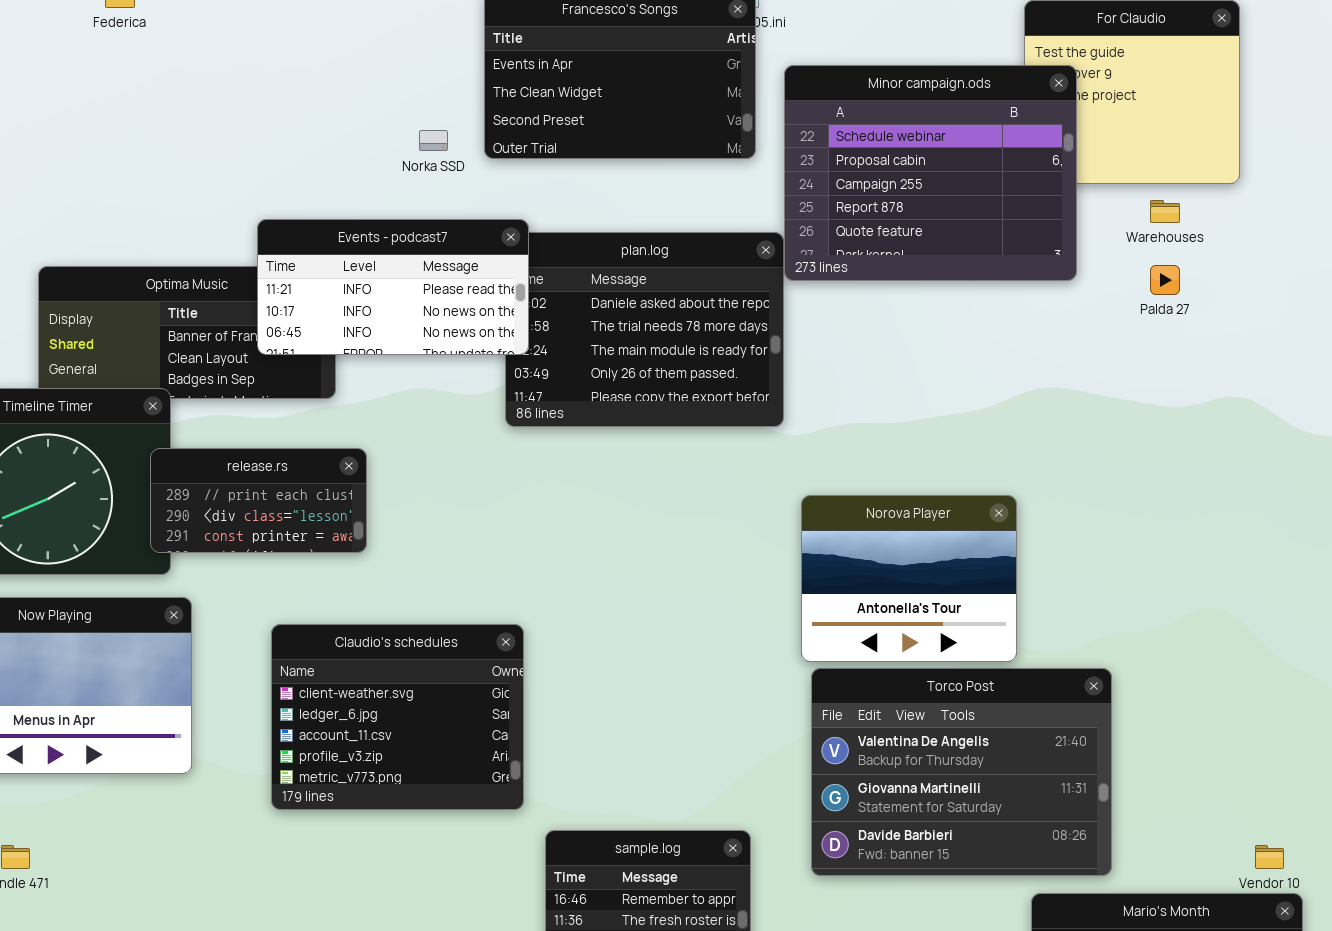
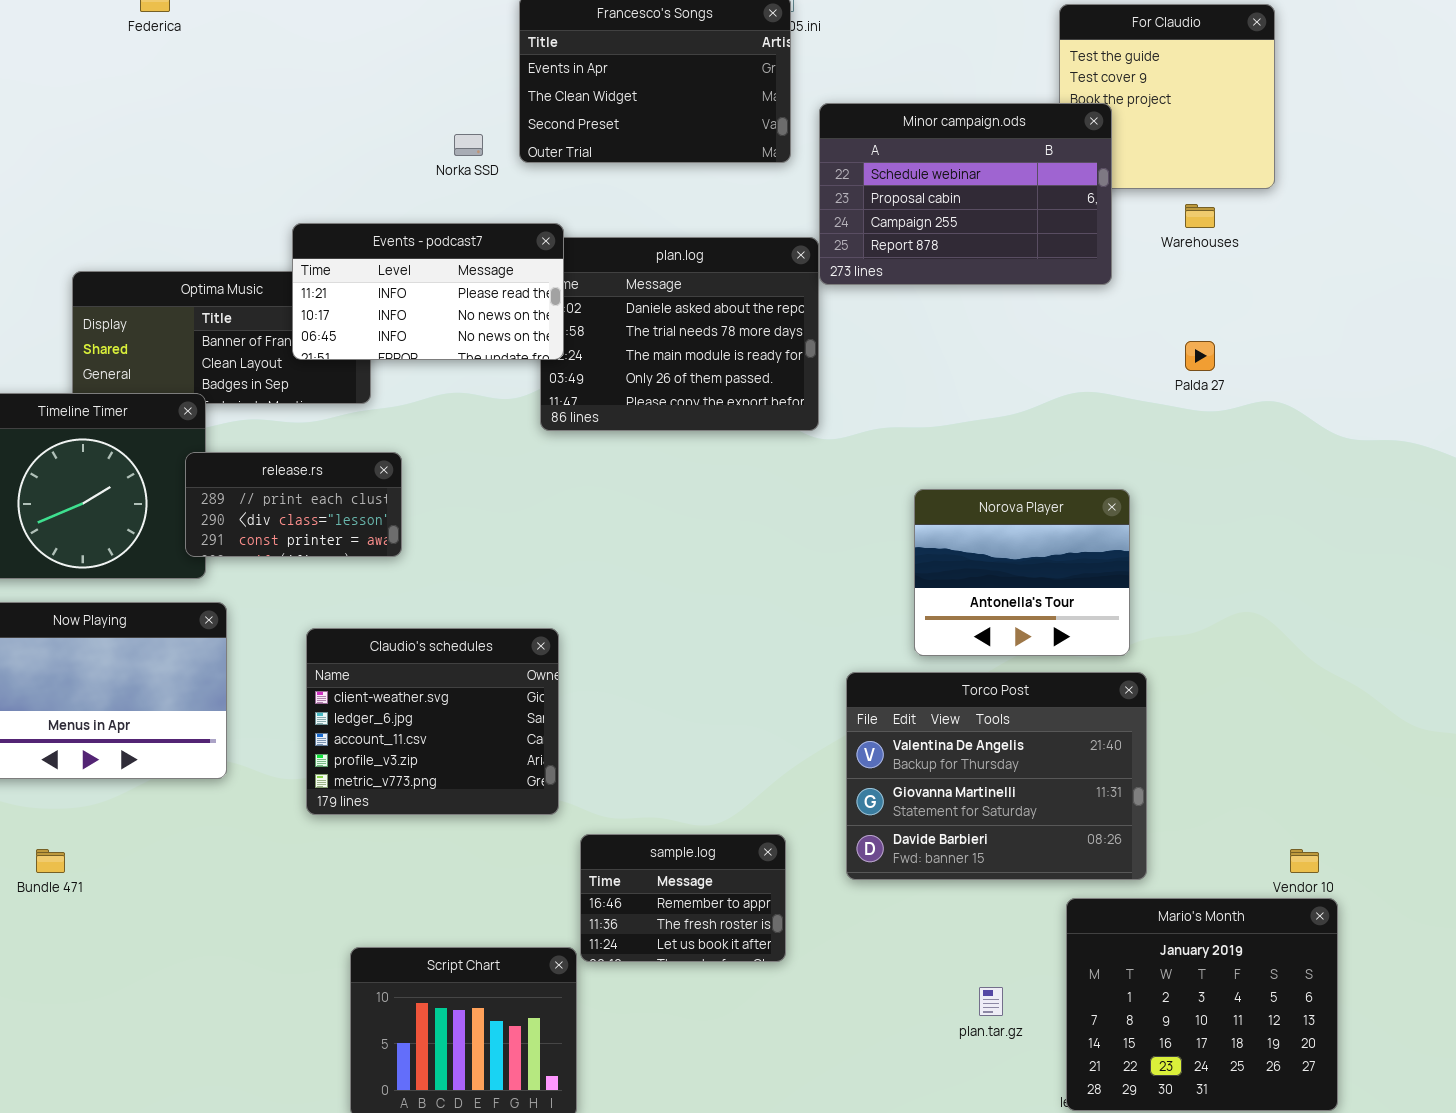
Minor campaign.ods: [784,65,1077,281] -> [819,103,1112,285], resized
Palda 27: [1150,265,1180,295] -> [1185,341,1215,371], moved
Norova Player: [801,495,1017,662] -> [914,489,1130,656], moved

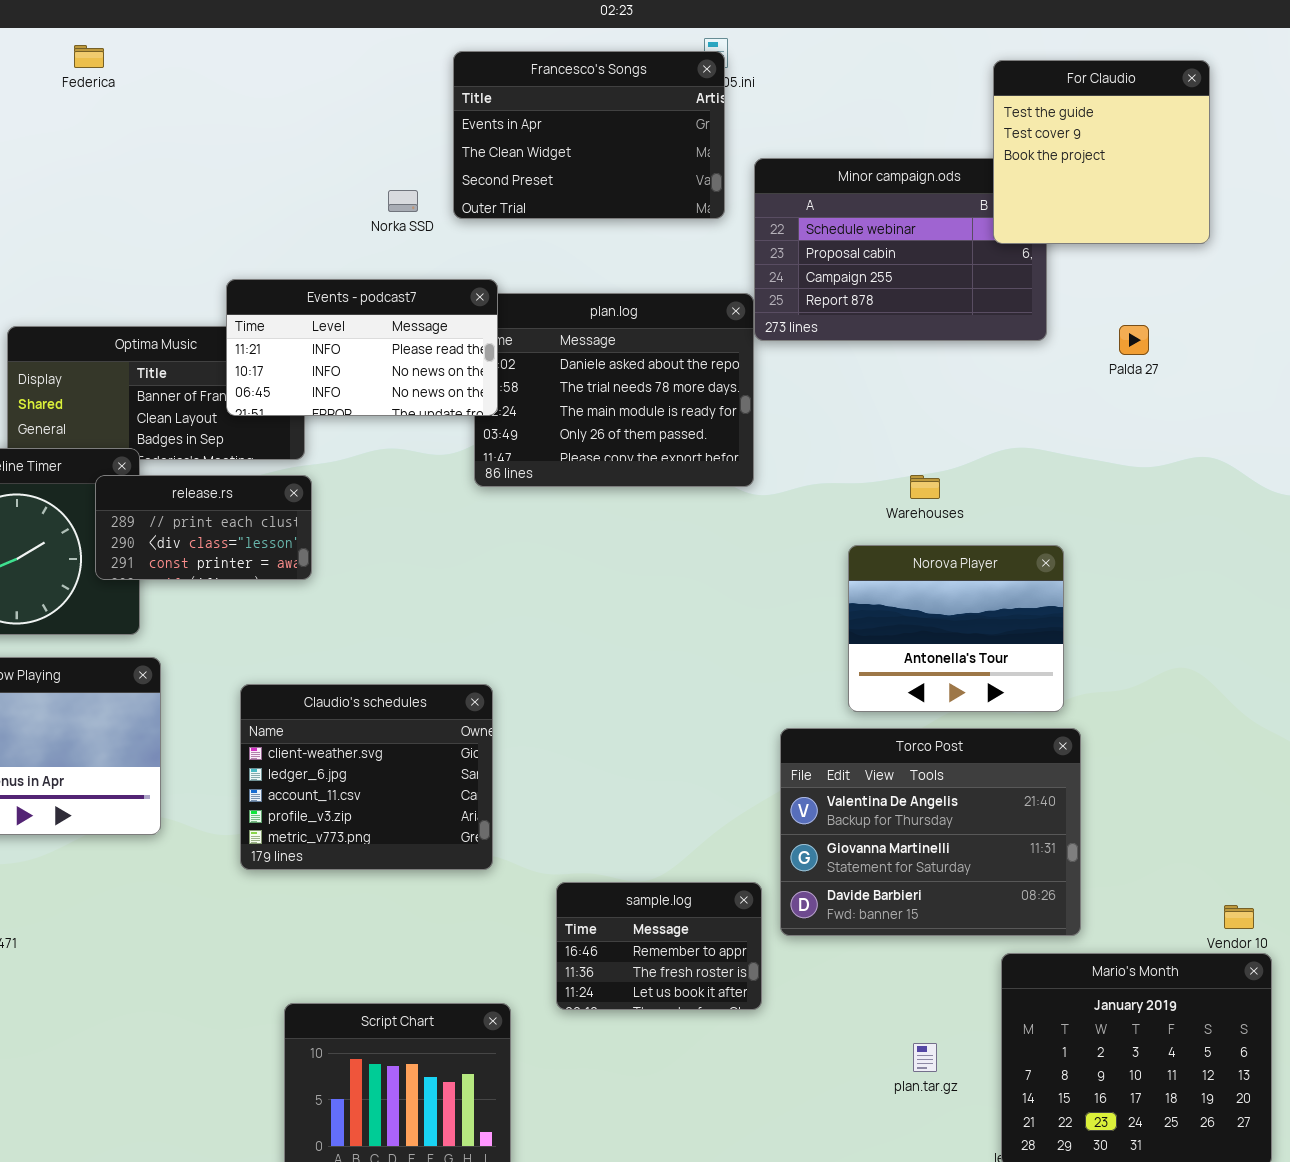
For Claudio: [1059,4,1275,189] -> [993,60,1210,244], raised
Warehouses: [1185,204,1215,228] -> [910,475,940,499], moved
Palda 27: [1185,341,1215,371] -> [1119,325,1149,355], moved
release.rs: [185,452,402,557] -> [95,475,312,580], moved
sample.log: [580,834,786,962] -> [556,882,762,1010], moved

